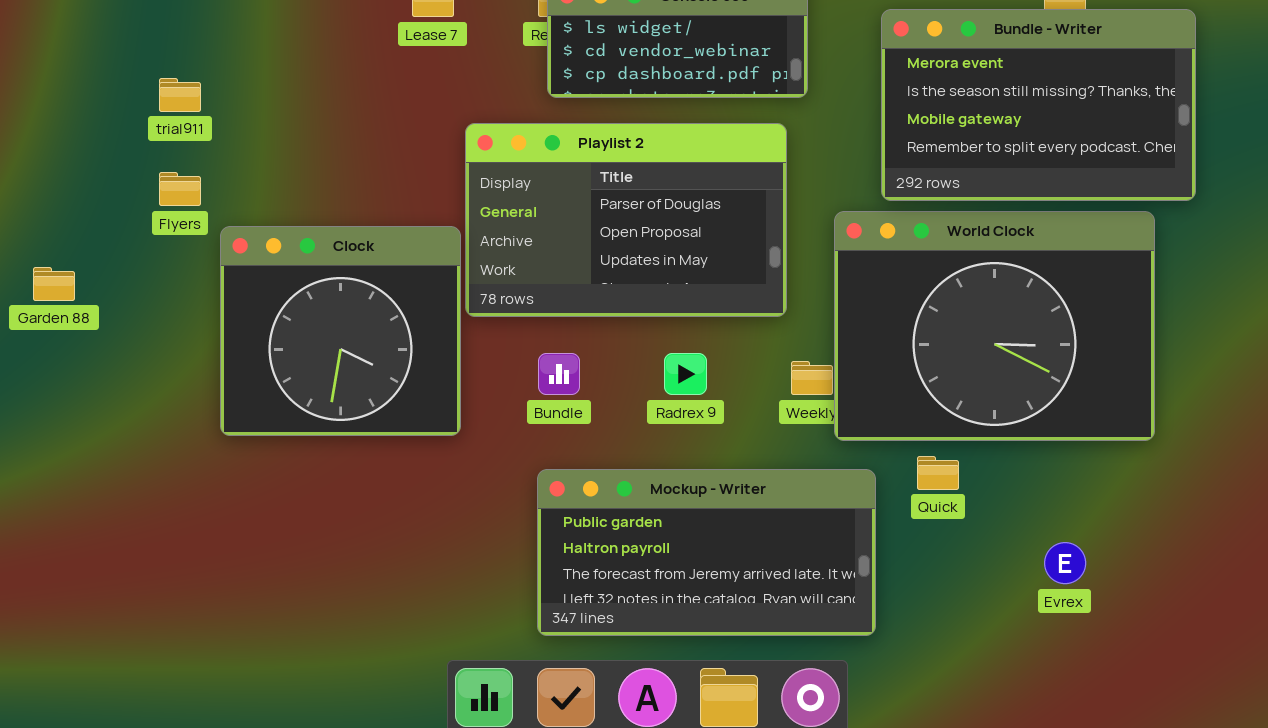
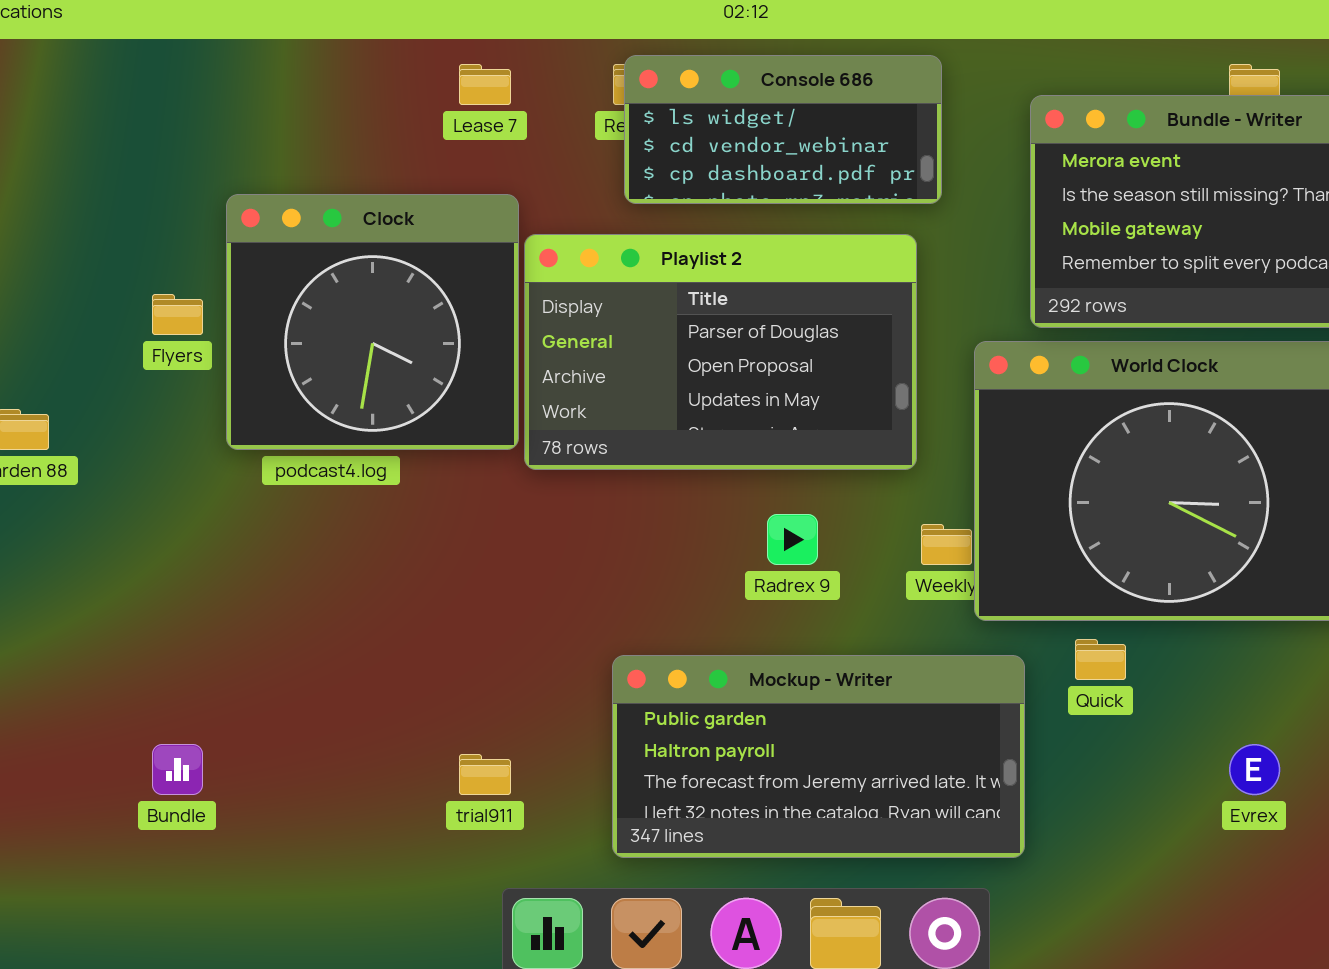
trial911: [159,78,201,112] -> [459,754,511,795], moved
Clock: [220,226,461,436] -> [226,194,519,450], moved
Bundle: [538,353,580,395] -> [152,744,203,795], moved

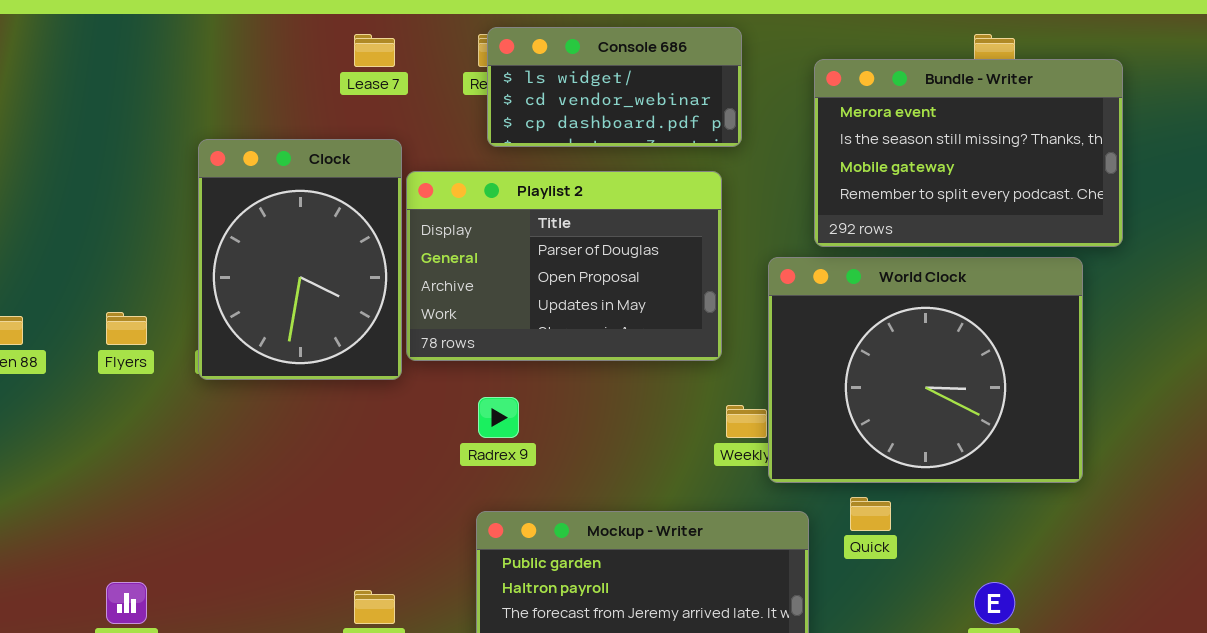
Clock: [226,194,519,450] -> [198,139,402,380], resized
Flyers: [152,294,203,335] -> [106,312,147,345], moved
Radrex 9: [767,514,818,565] -> [478,397,519,438], moved

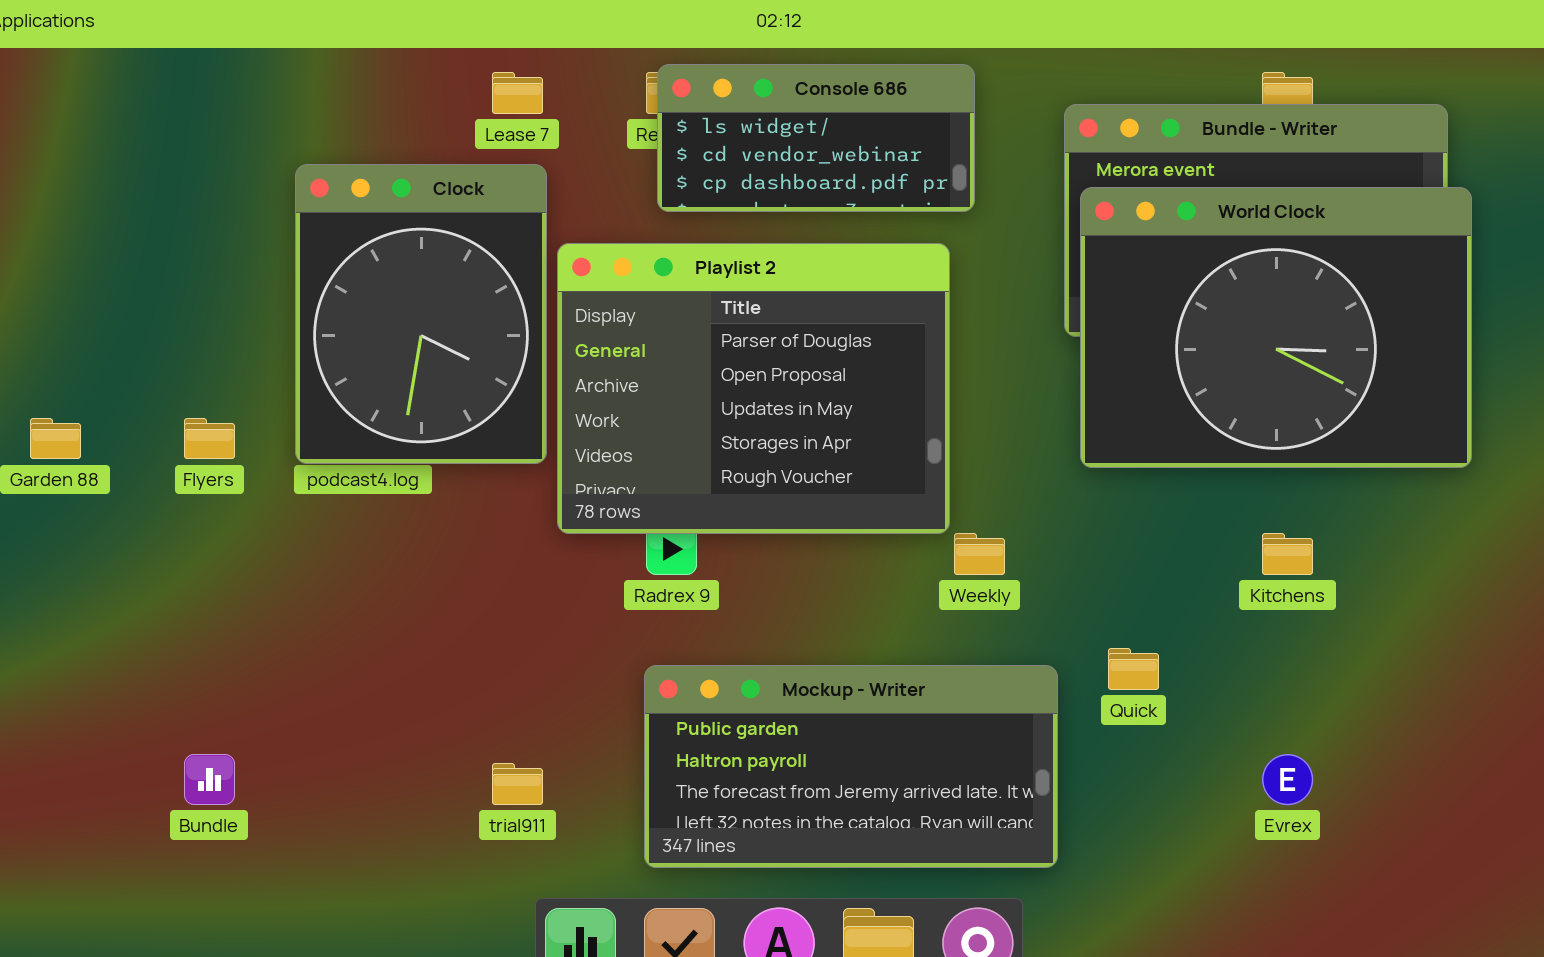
Clock: [198,139,402,380] -> [295,164,547,464], moved
Playlist 2: [406,171,722,361] -> [557,243,950,534], resized
World Clock: [768,257,1083,483] -> [1080,187,1472,468], moved

